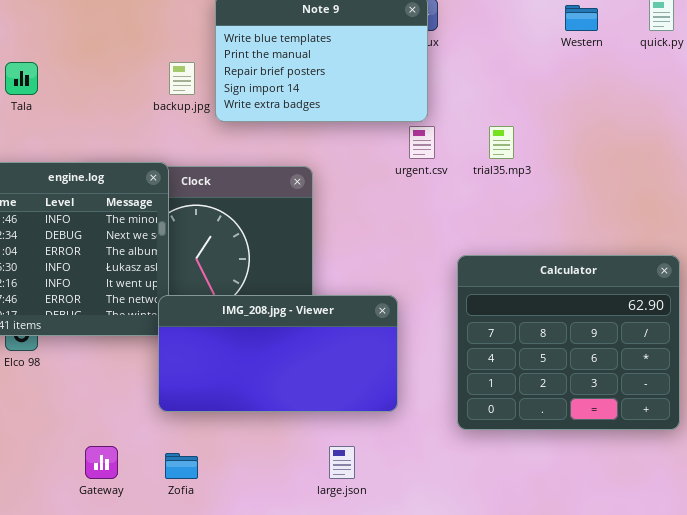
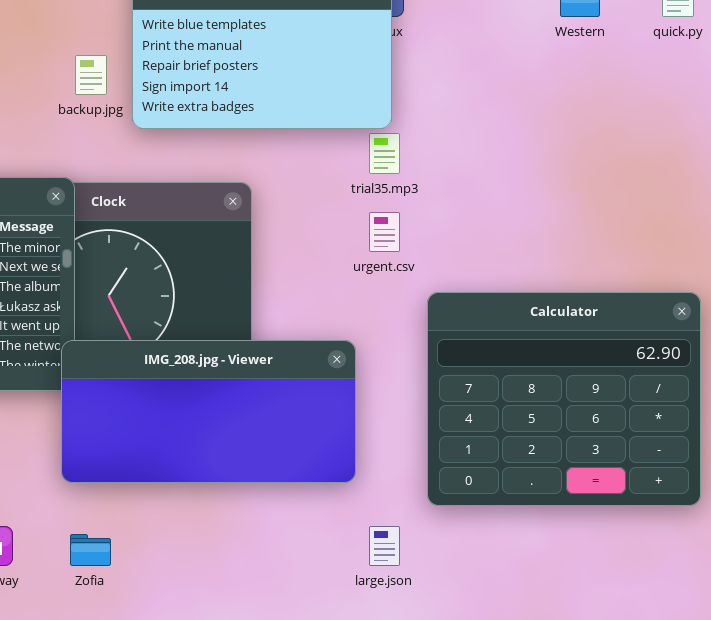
urgent.csv: [409,126,435,159] -> [369,212,400,252], moved
trial35.mp3: [489,126,514,159] -> [369,133,400,174], moved
large.json: [329,446,355,479] -> [369,526,400,566], moved

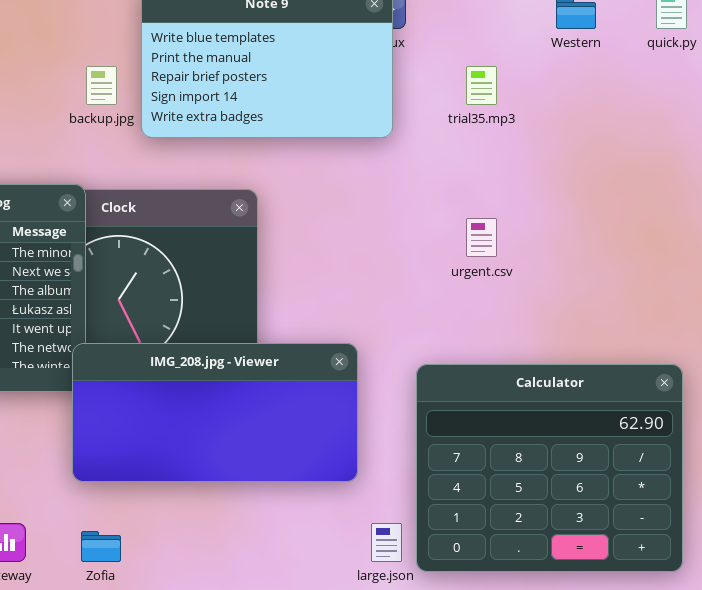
trial35.mp3: [369,133,400,174] -> [466,66,497,105], moved
urgent.csv: [369,212,400,252] -> [466,218,497,257], moved
Calculator: [427,292,701,506] -> [416,364,683,572], moved

